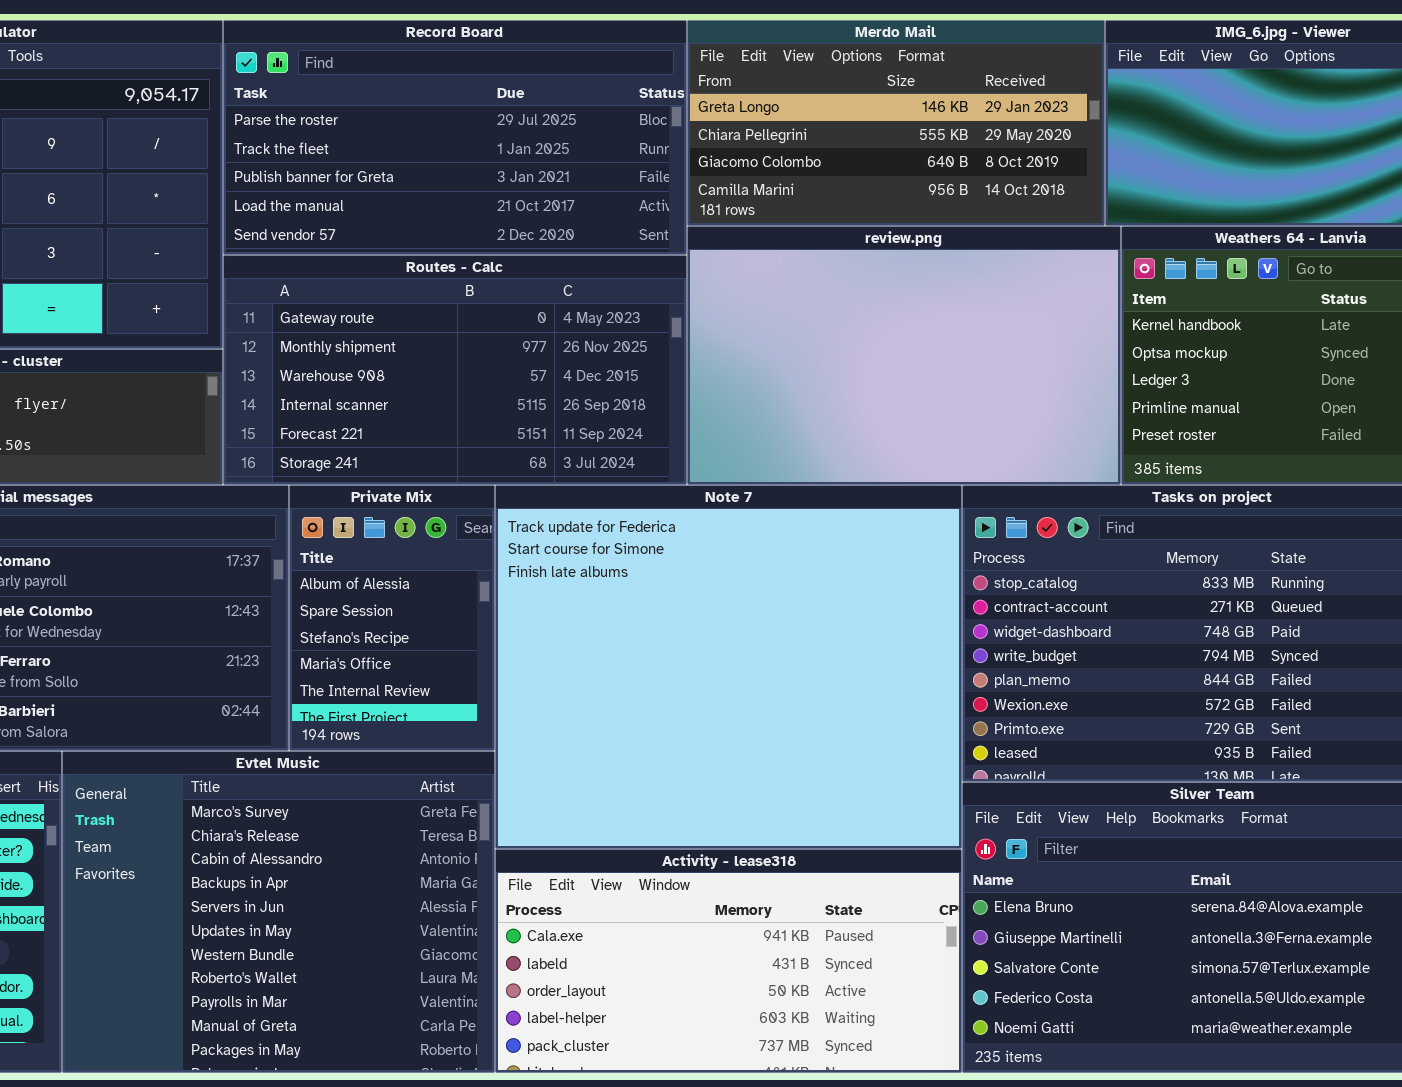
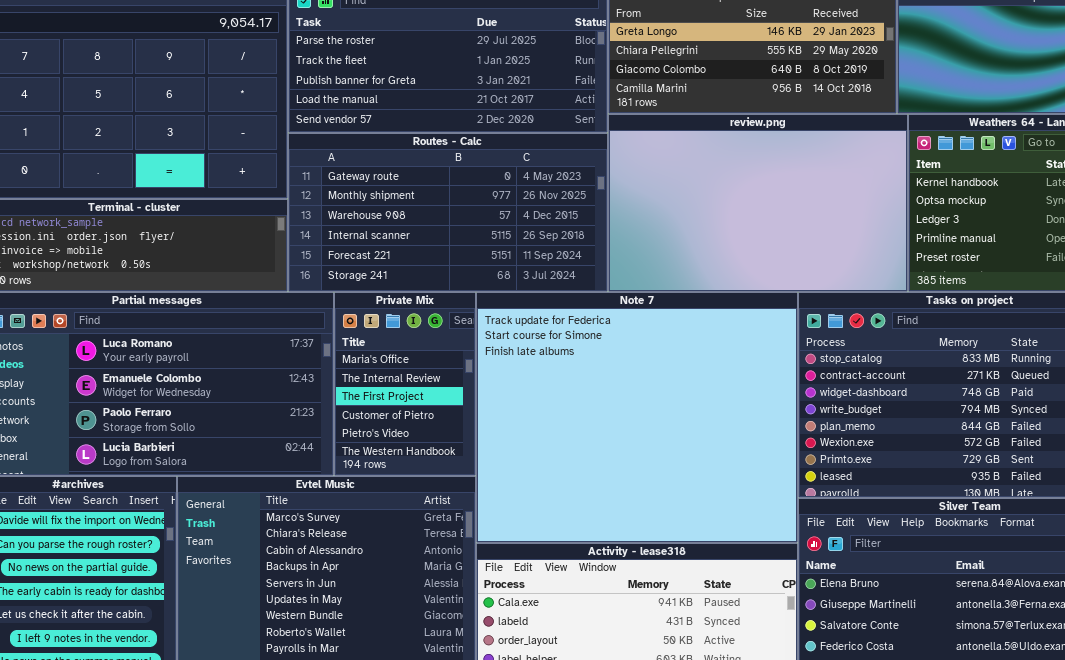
Private Mix: [289,485,495,751] -> [334,292,476,476], scrolled down 3 rows

